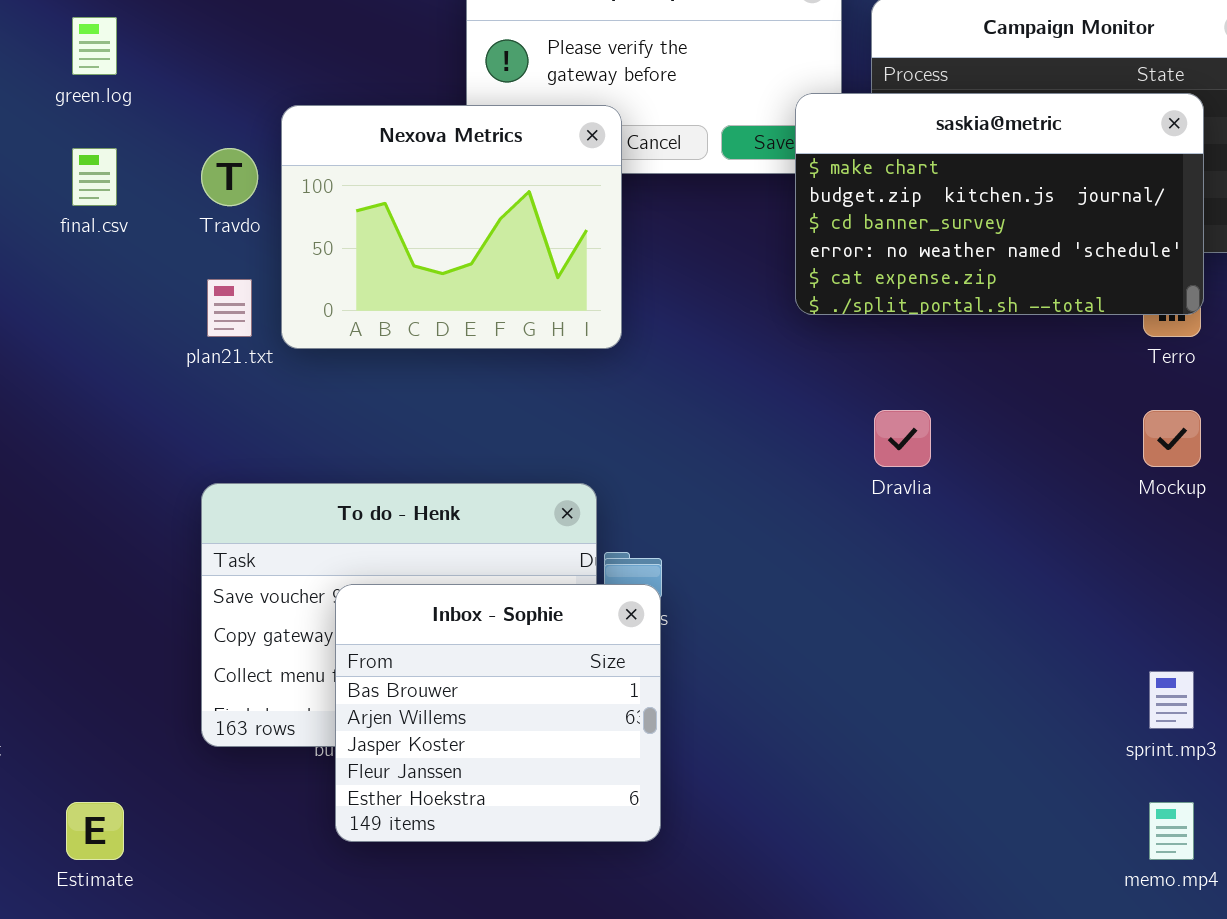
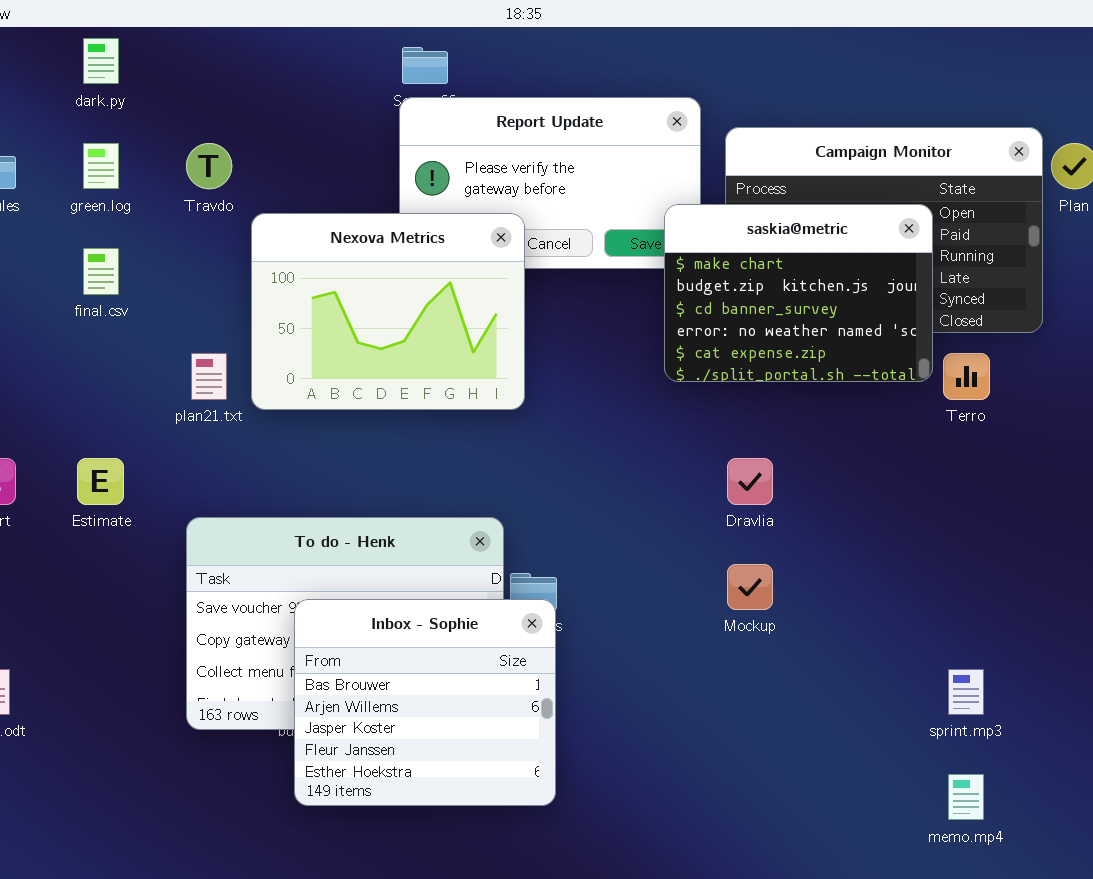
saskia@metric: [795,93,1204,315] -> [664,204,933,382], resized
Travdo: [201,148,258,206] -> [186,143,232,189], moved
Mockup: [1143,410,1201,467] -> [727,564,773,610], moved
Estimate: [66,802,124,860] -> [77,458,124,505], moved

